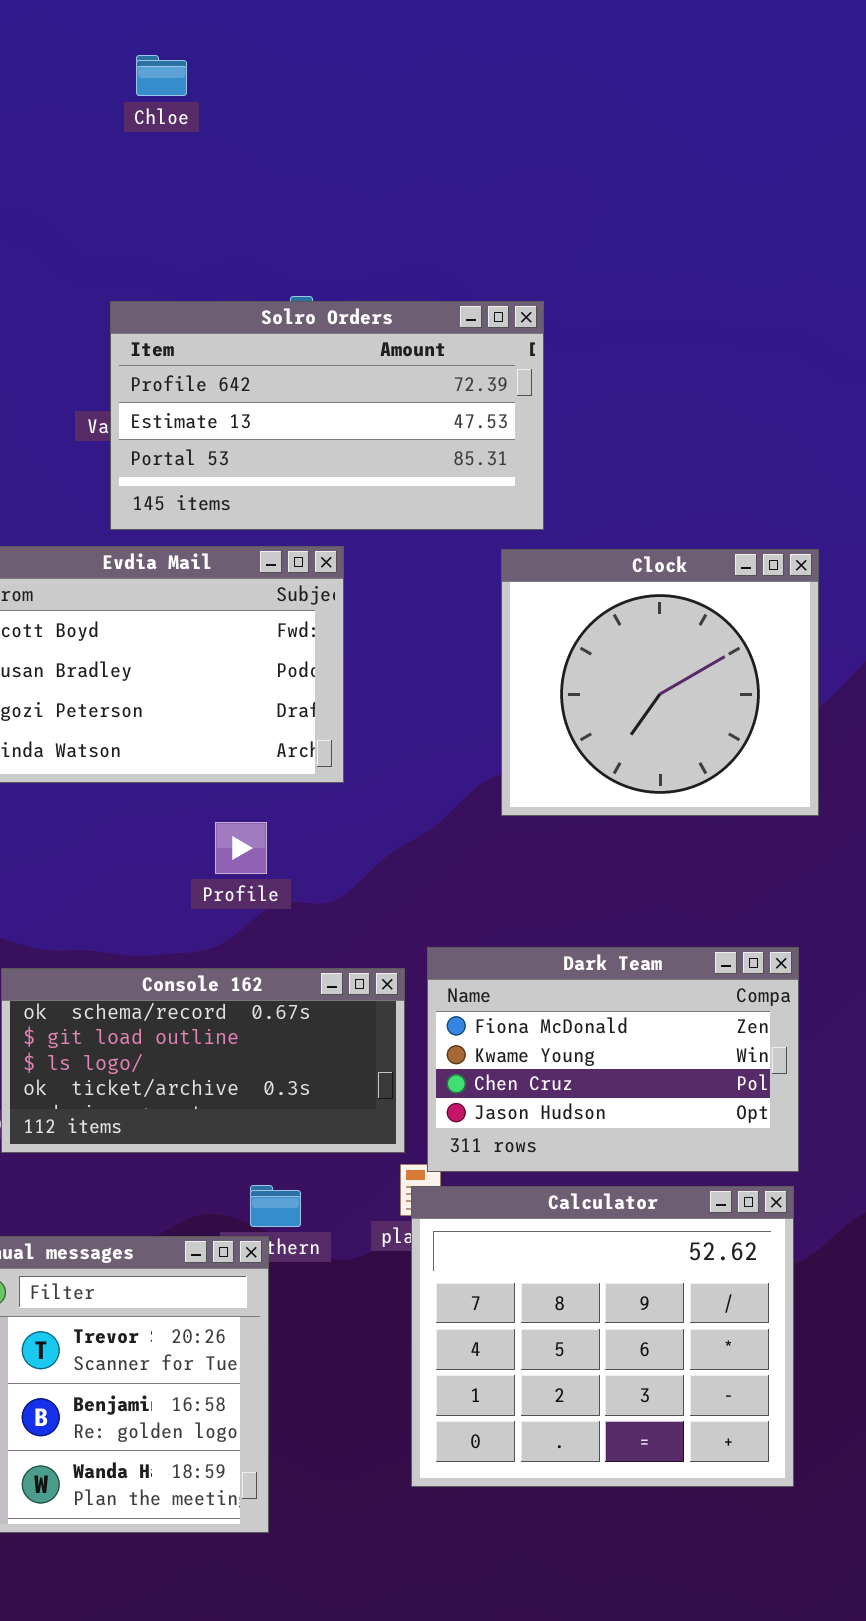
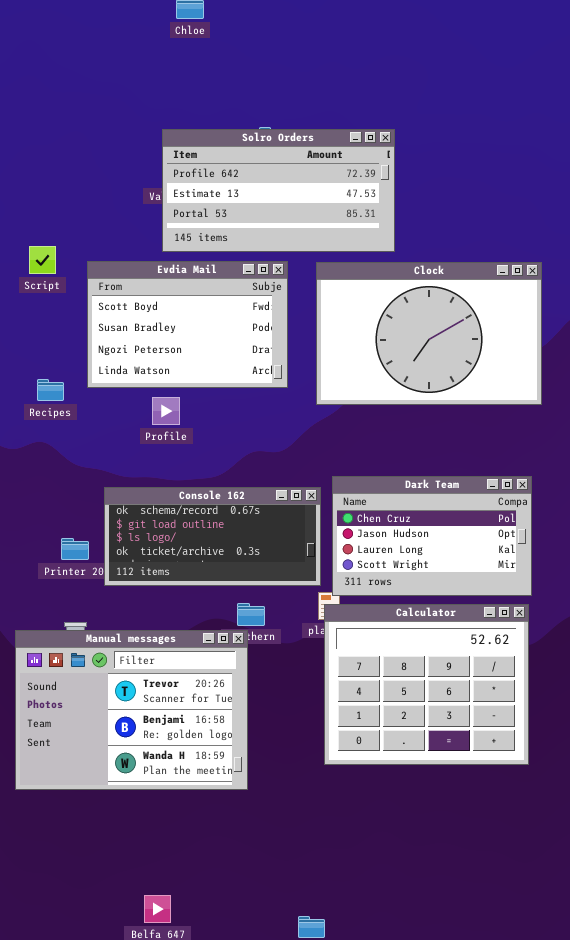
Clock: [501,549,819,816] -> [316,262,542,405], resized
Profile: [215,822,267,874] -> [152,397,180,425], moved
Dark Team: [427,947,799,1172] -> [332,476,532,596], scrolled down 2 rows

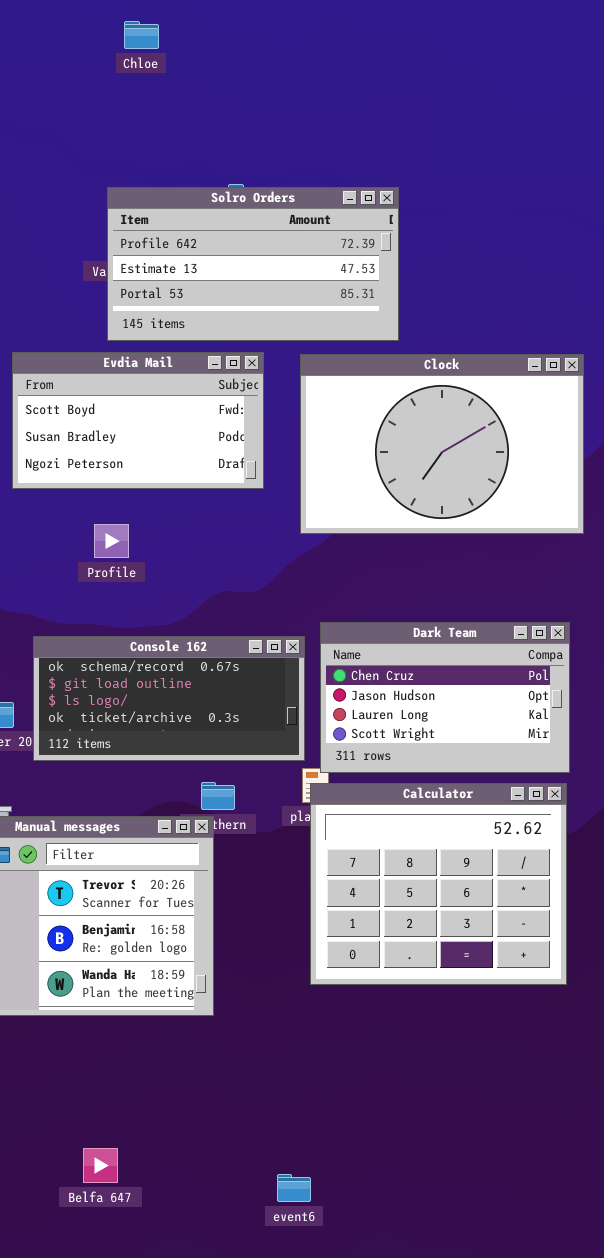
Evdia Mail: [87,261,288,388] -> [12,352,264,489], resized

